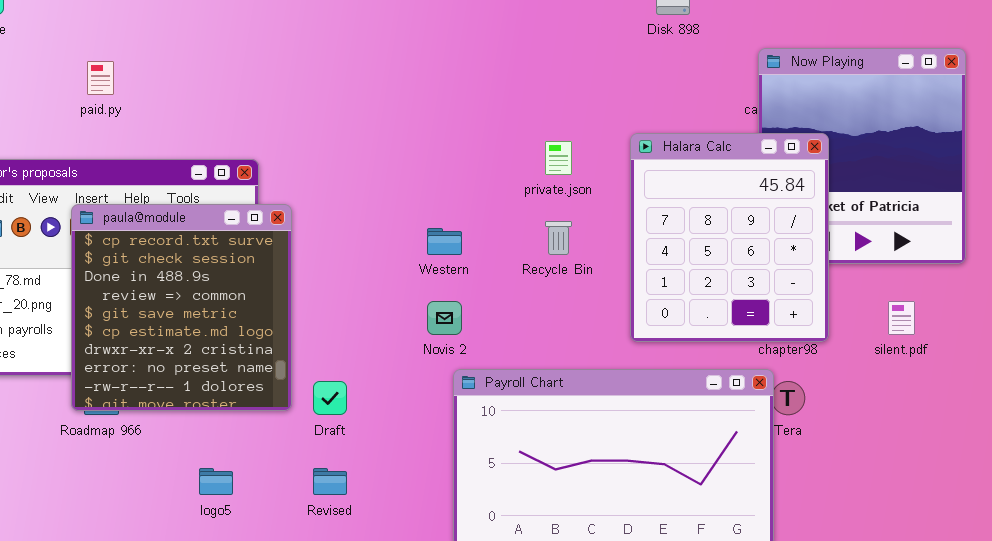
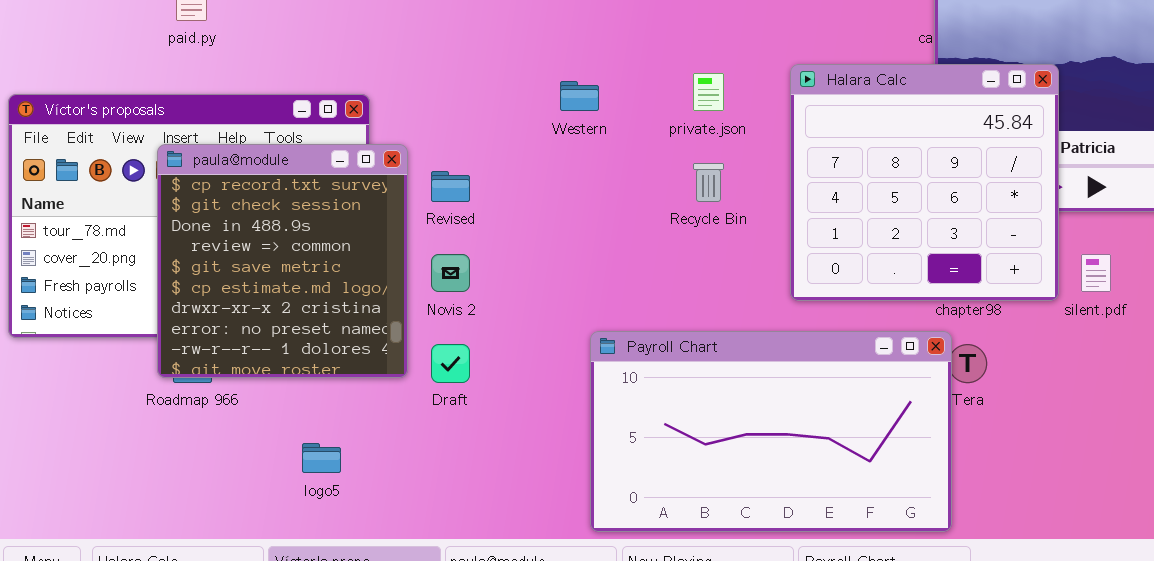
Halara Calc: [630,133,829,342] -> [790,64,1059,301], resized
Western: [427,228,462,255] -> [560,81,599,111], moved
Novis 2: [427,301,462,335] -> [431,254,470,292], moved
Revised: [313,468,347,495] -> [431,171,470,202], moved

